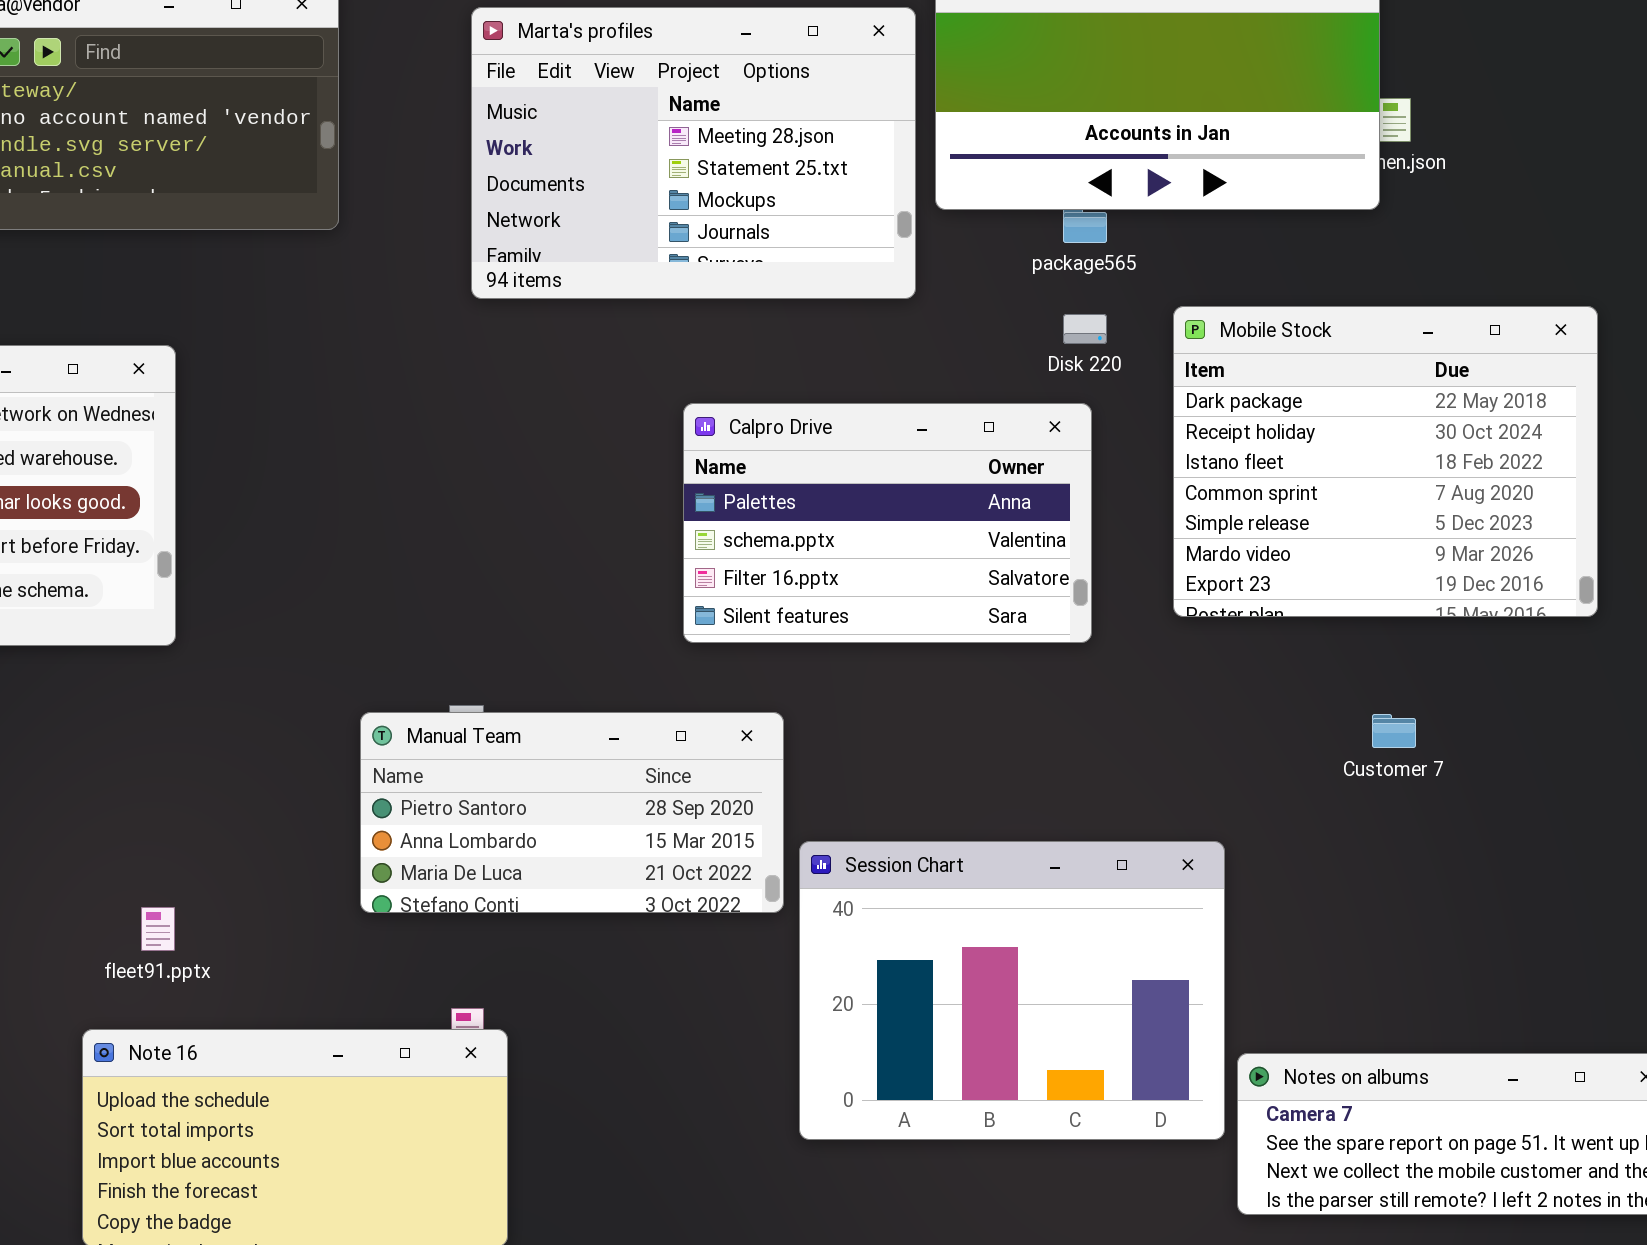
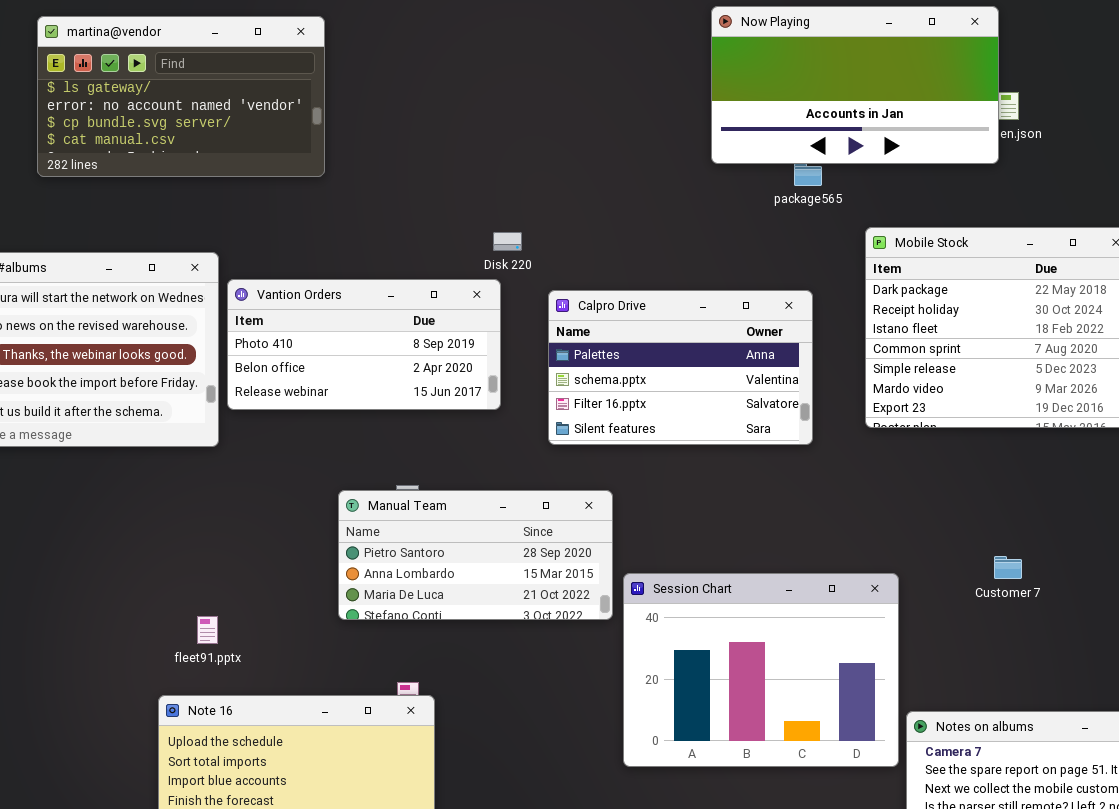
Marta's profiles: [471,7,916,299] -> none, closed
Disk 220: [1063,314,1107,344] -> [493,232,522,251], moved
Vantion Orders: none -> [227,279,501,410], opened
Customer 7: [1372,714,1416,748] -> [994,556,1022,579], moved

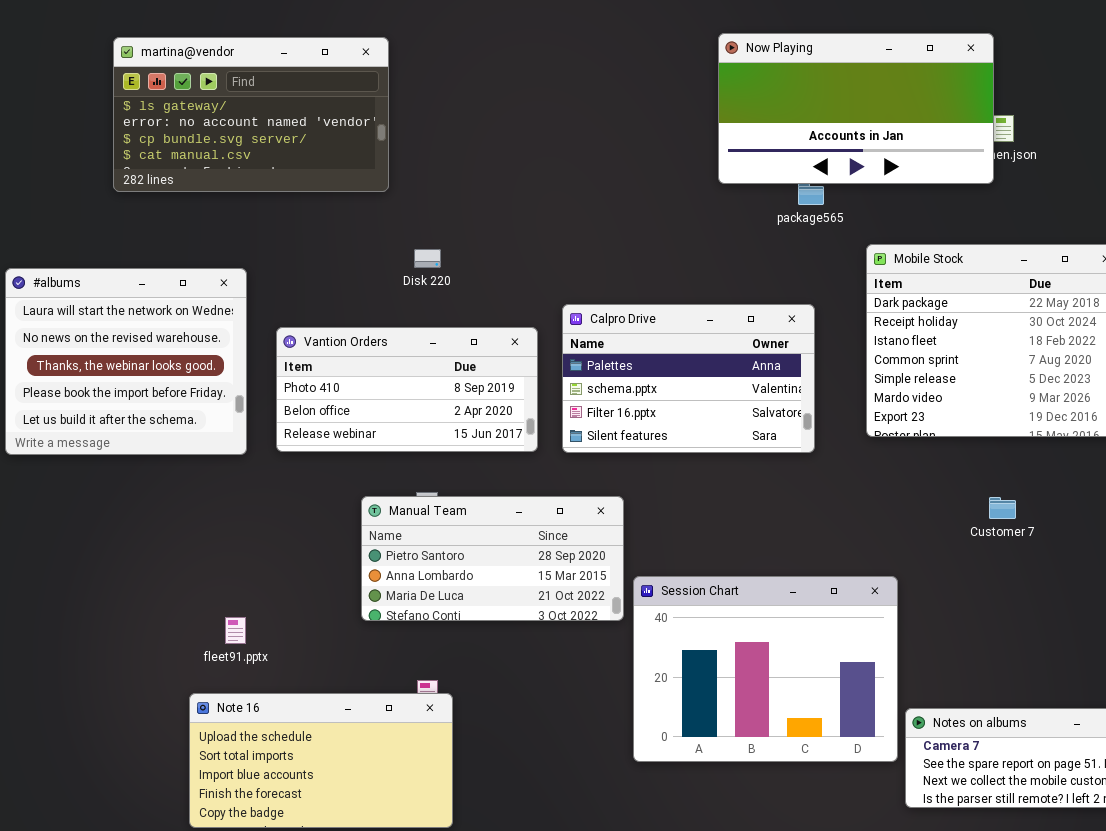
martina@vendor: [37,16,325,177] -> [113,37,389,192], moved
Disk 220: [493,232,522,251] -> [414,249,441,268], moved
Vantion Orders: [227,279,501,410] -> [276,327,538,452], moved
Customer 7: [994,556,1022,579] -> [989,497,1016,519], moved

